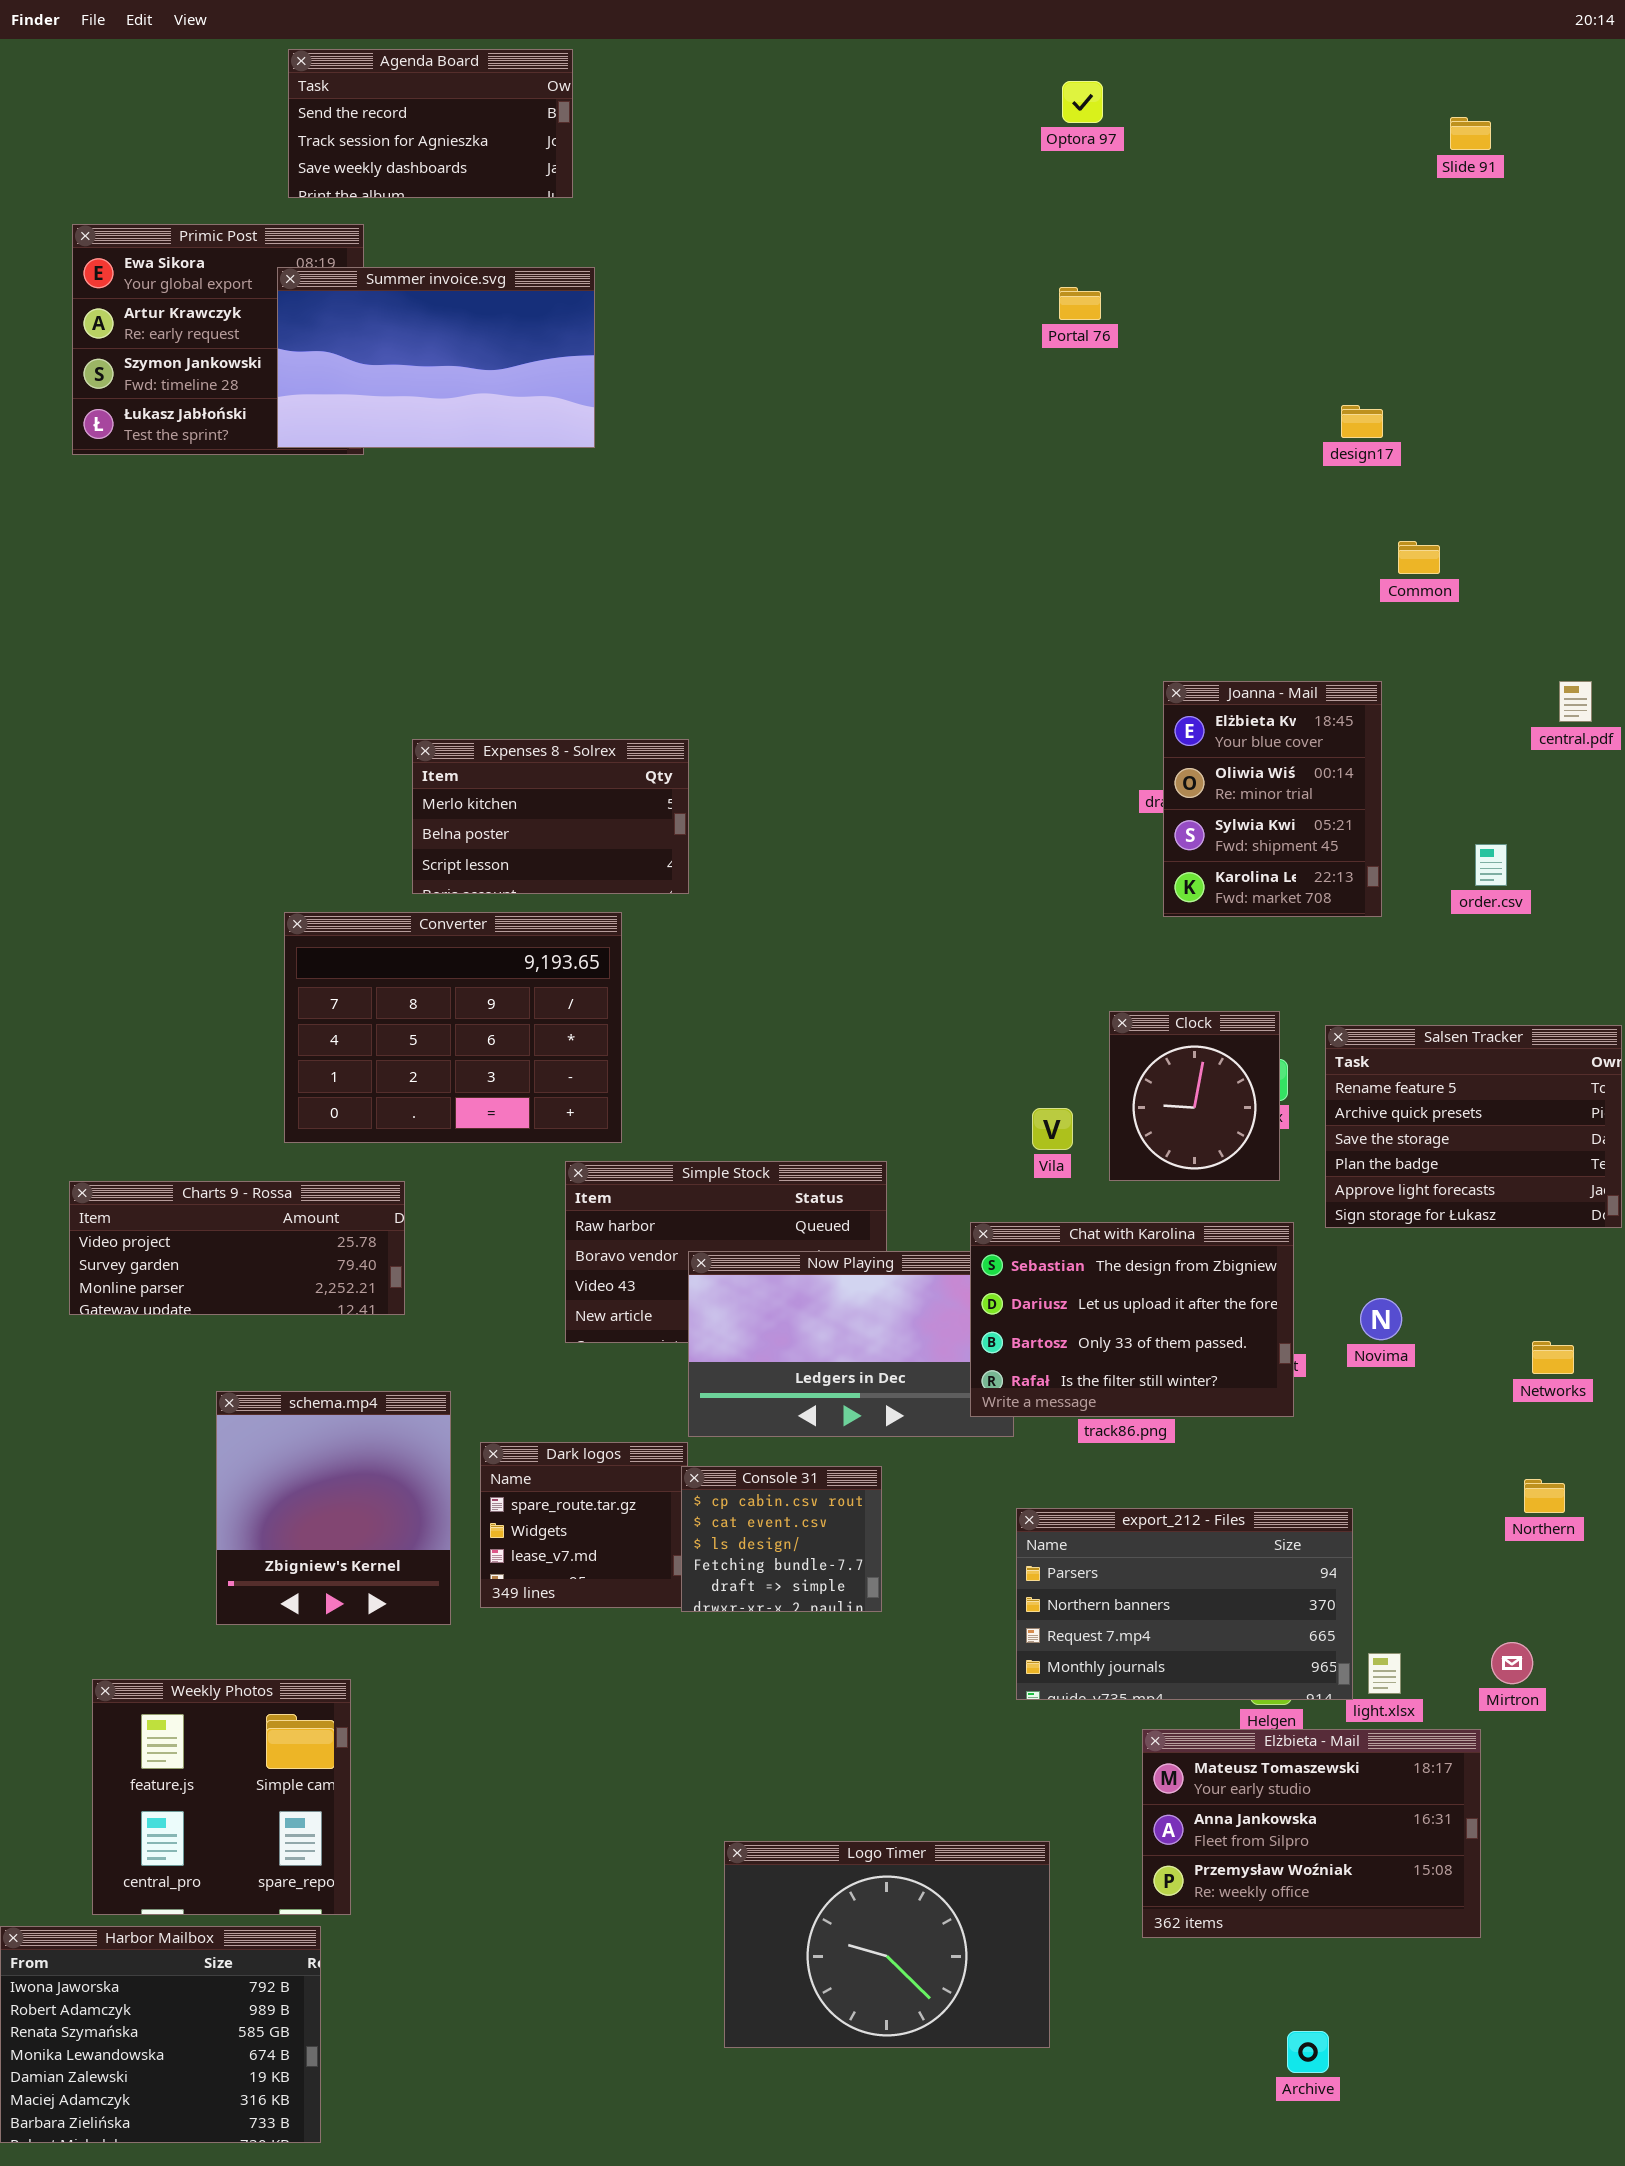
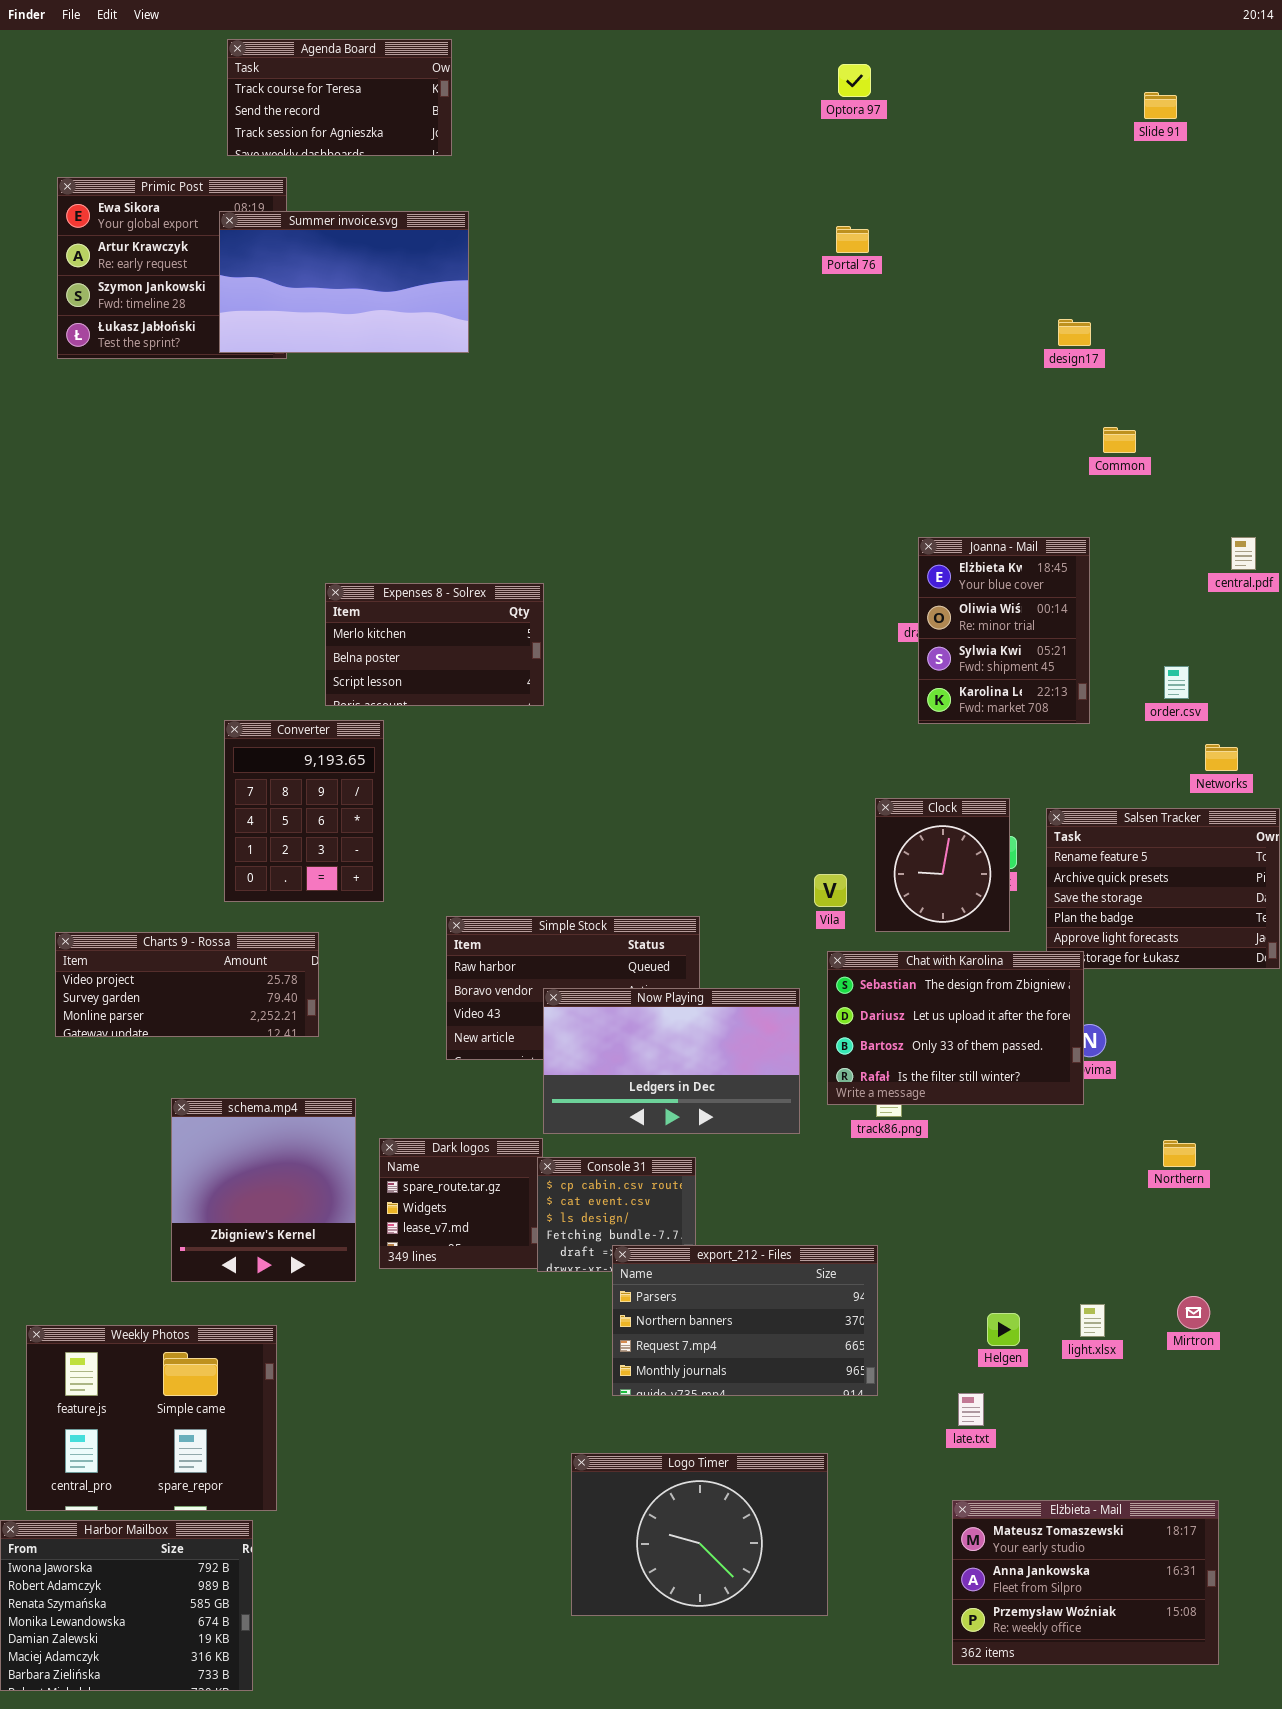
Agenda Board: [288,49,573,198] -> [227,39,452,156], scrolled up 1 row
Converter: [284,912,622,1143] -> [224,720,384,902], resized
Chat with Karolina: [970,1222,1294,1417] -> [827,951,1084,1105], moved
Networks: [1532,1341,1574,1374] -> [1205,744,1238,771], moved
Northern: [1524,1479,1565,1513] -> [1163,1140,1196,1167], moved
export_212 - Files: [1016,1508,1353,1700] -> [612,1245,878,1396], moved
Weekly Photos: [92,1679,351,1915] -> [26,1325,277,1511], resized
Elżbieta - Mail: [1142,1729,1481,1938] -> [952,1500,1219,1665], moved

